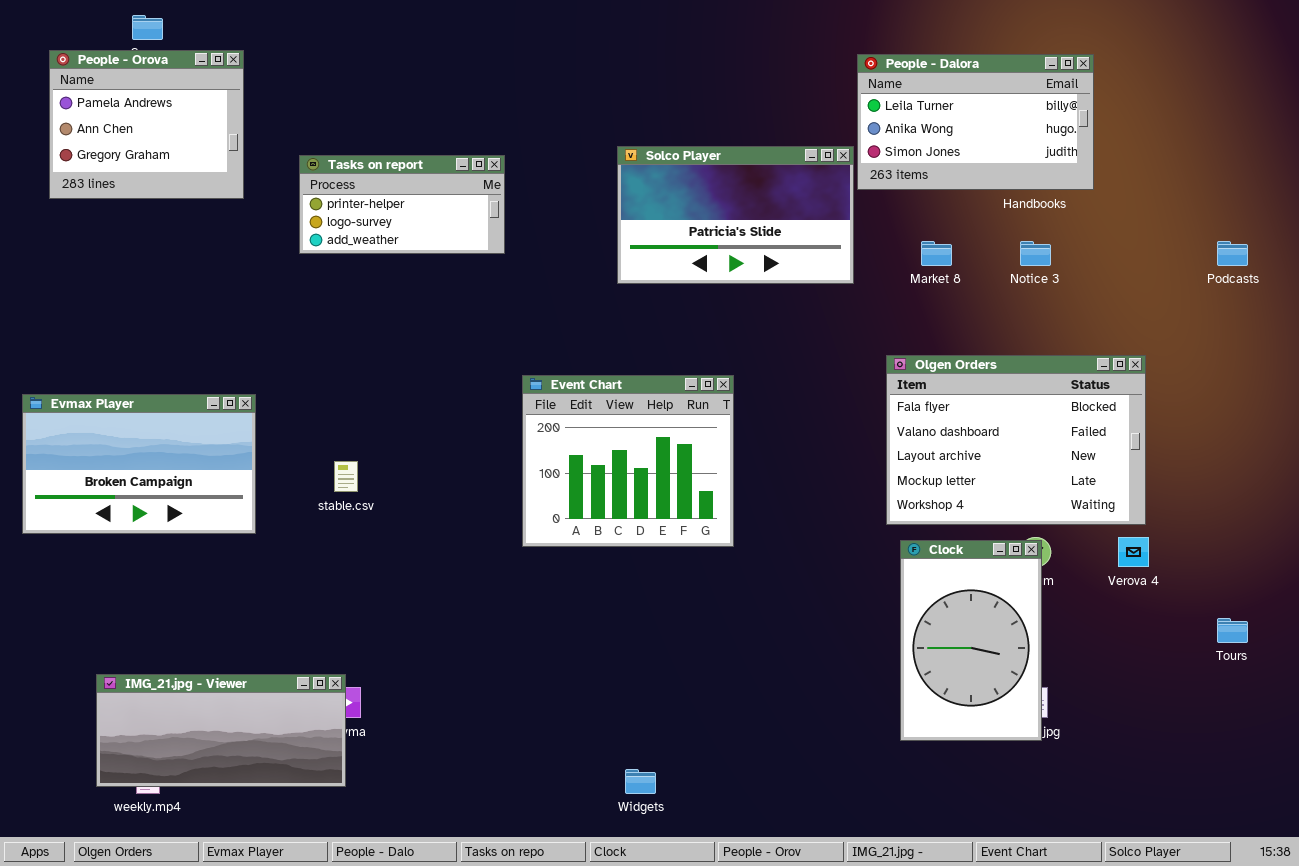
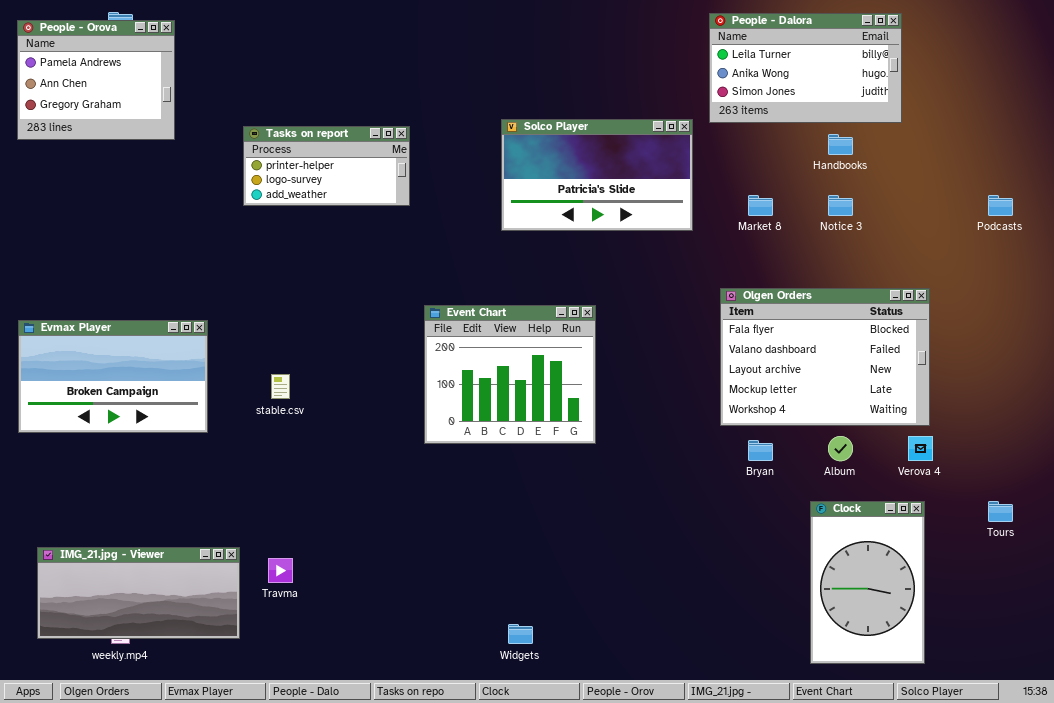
People - Orova: [49,50,244,199] -> [17,20,175,140], moved
People - Dalora: [857,54,1094,190] -> [709,13,902,123], moved
Clock: [900,540,1042,741] -> [810,501,925,664], moved
IMG_21.jpg - Viewer: [96,674,346,787] -> [37,547,240,639], moved

